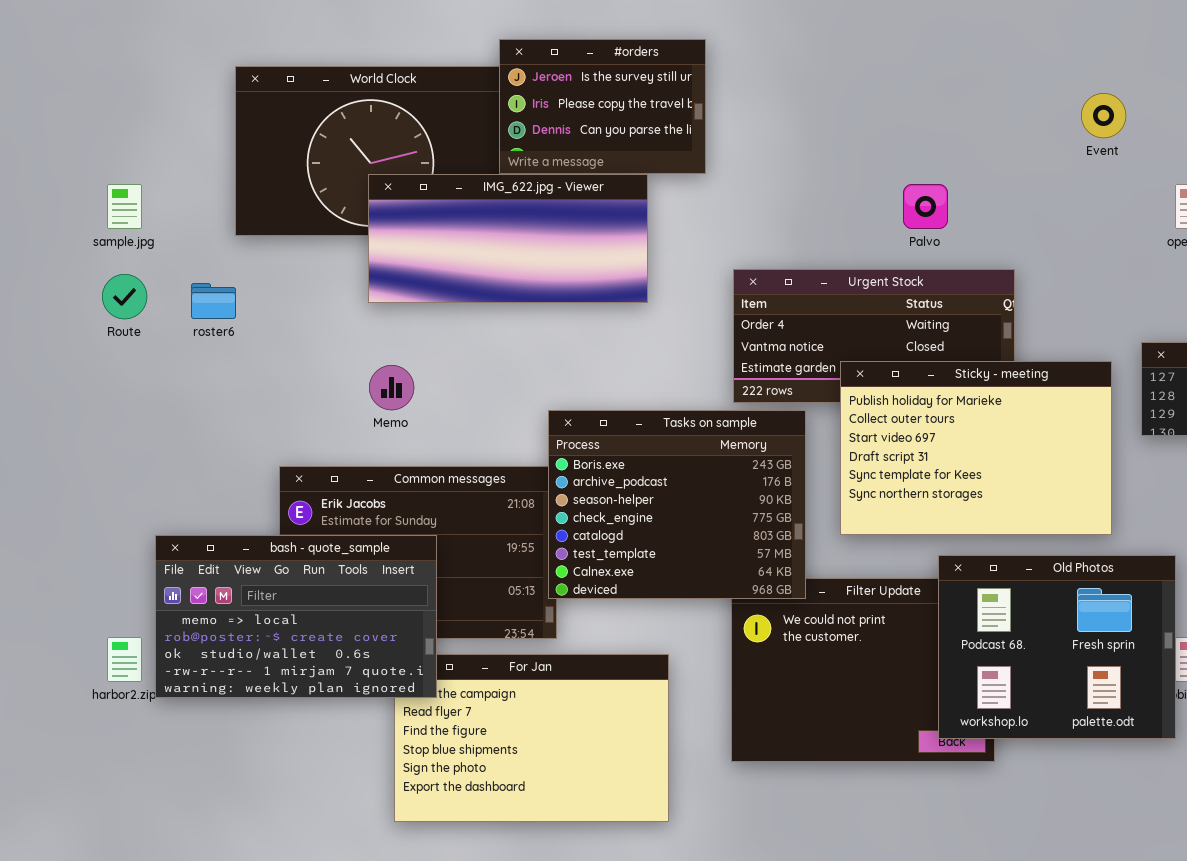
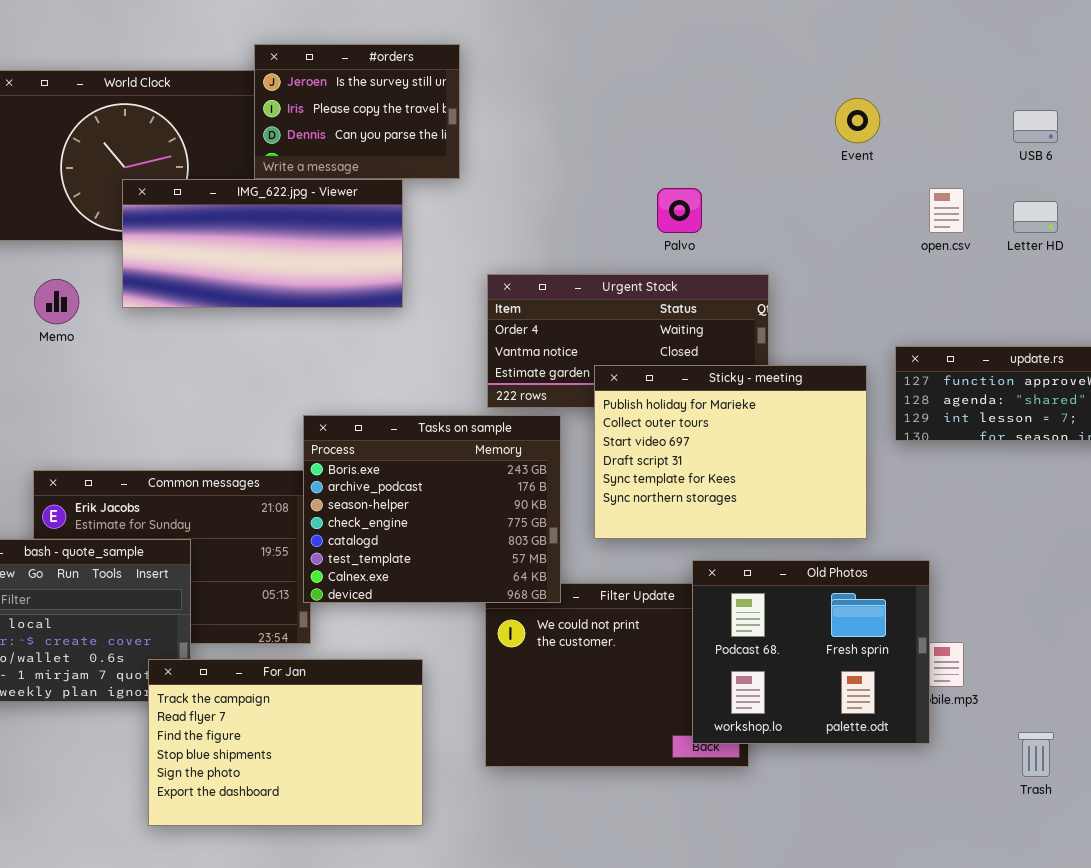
Memo: [369,365,414,410] -> [34,279,79,324], moved
For Jan: [394,654,669,822] -> [148,659,423,826], raised

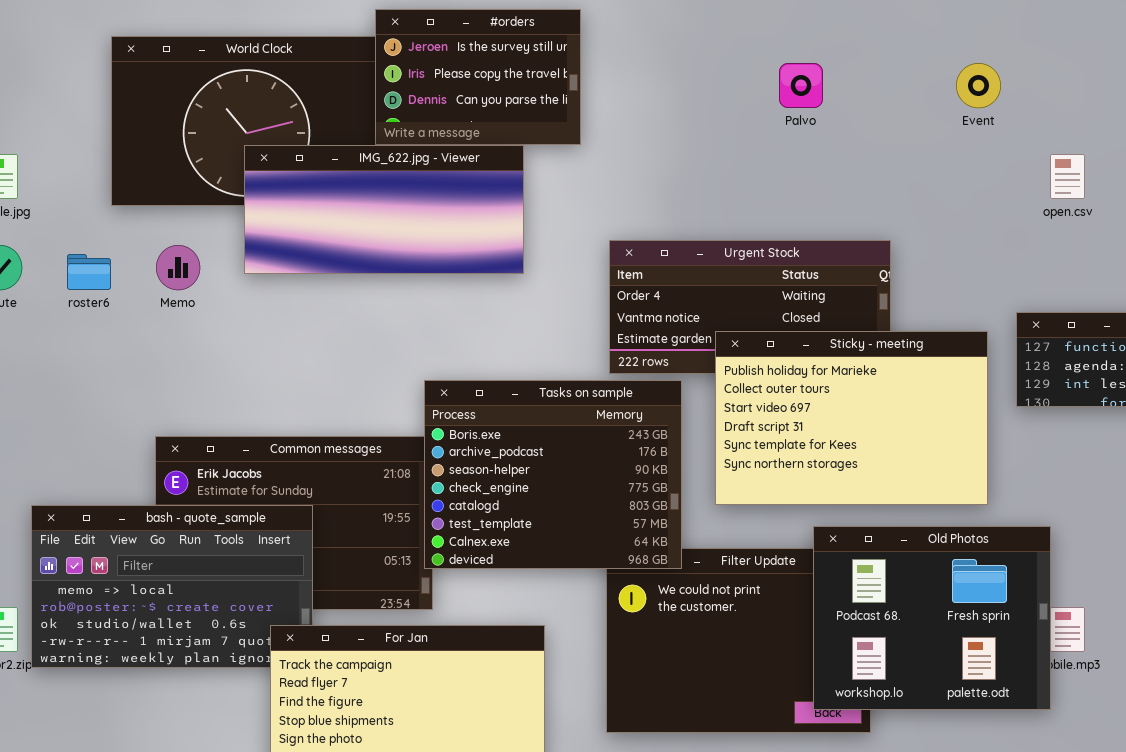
Palvo: [657,188,702,233] -> [779,63,823,108], moved

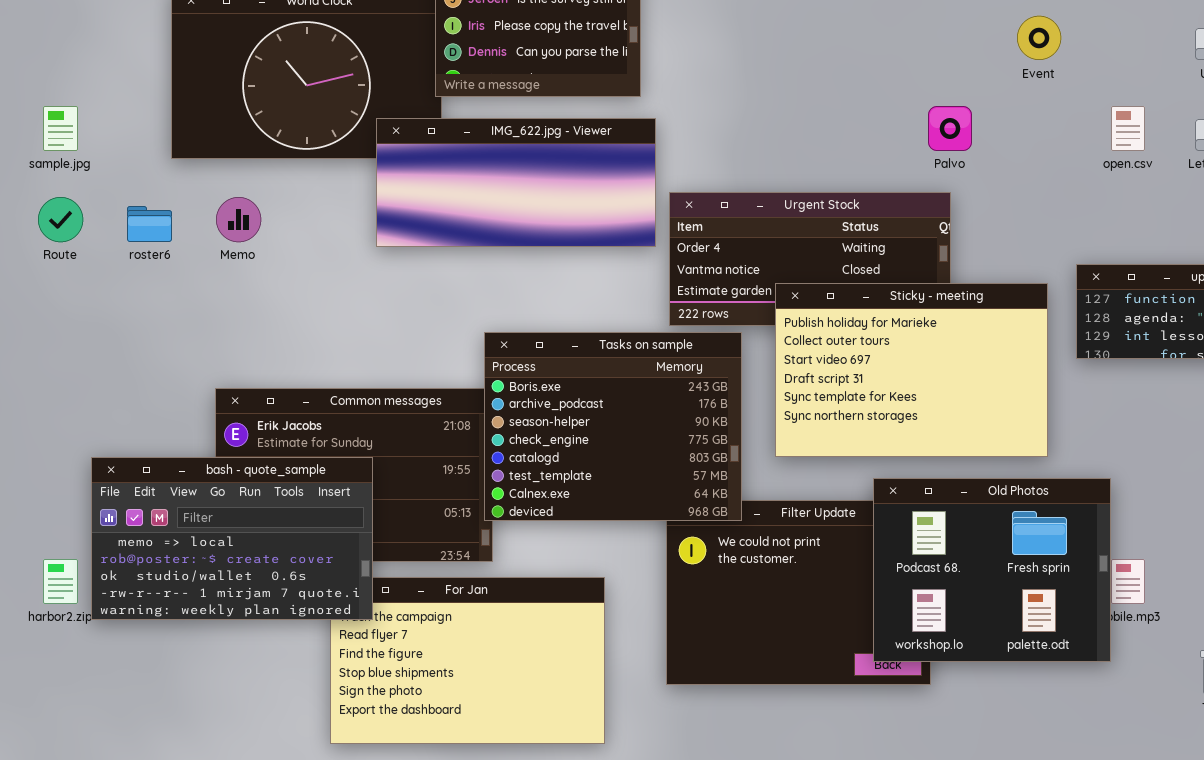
Palvo: [779,63,823,108] -> [928,106,972,151], moved
IMG_622.jpg - Viewer: [244,145,524,274] -> [376,118,656,247], moved
bash - quote_sample: [31,505,313,668] -> [91,457,373,620], raised

